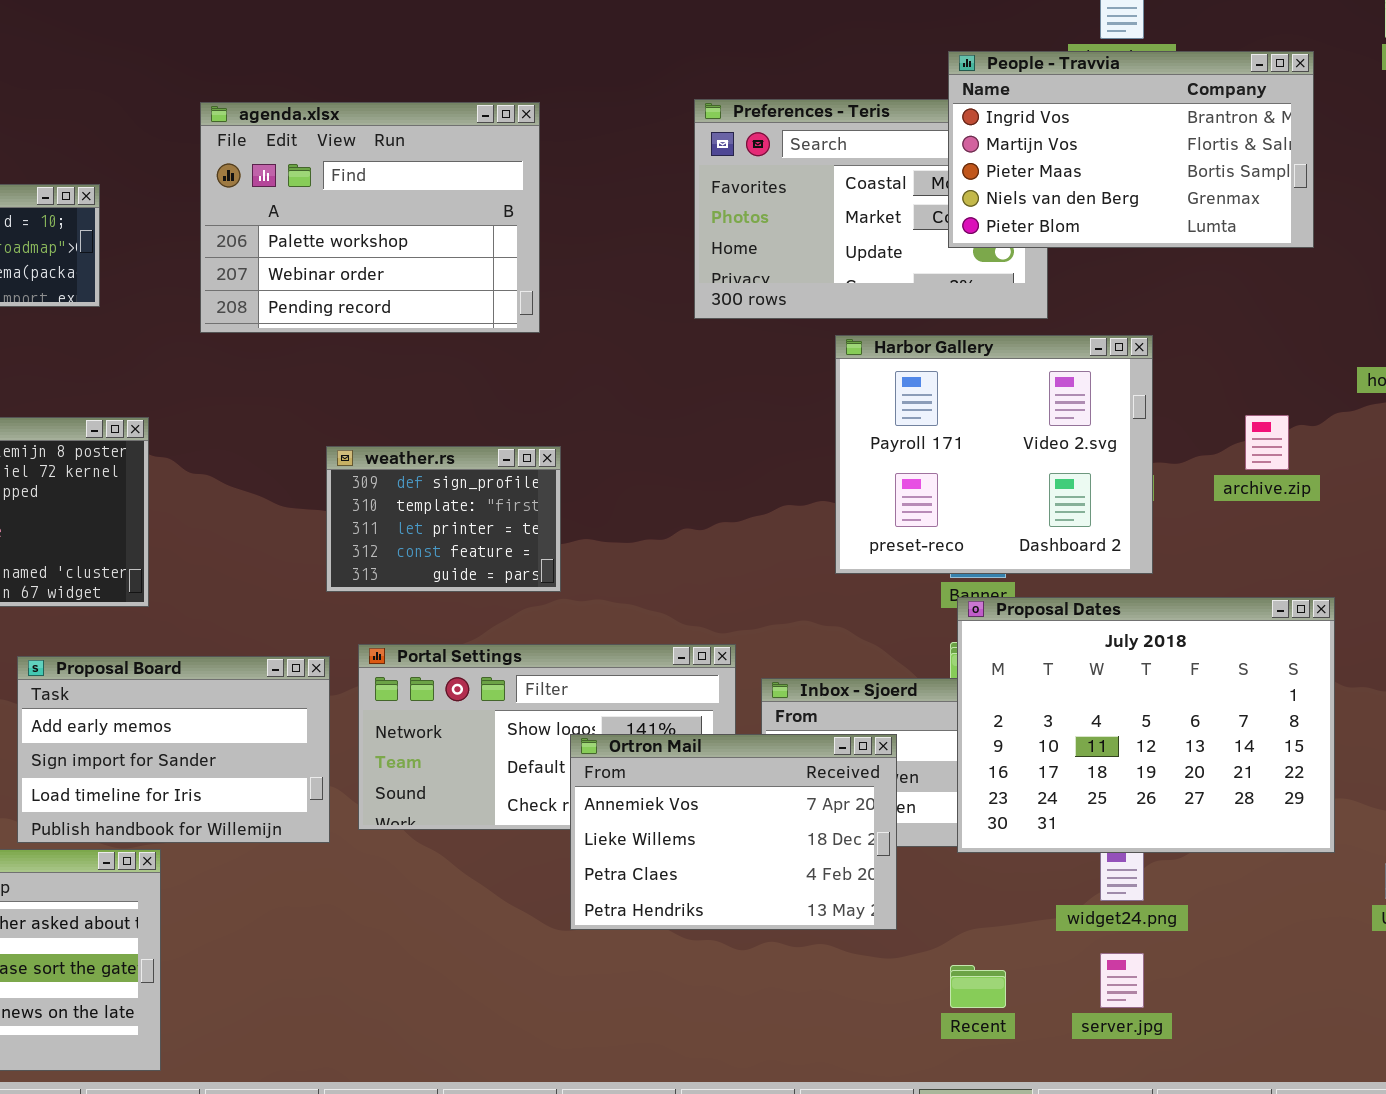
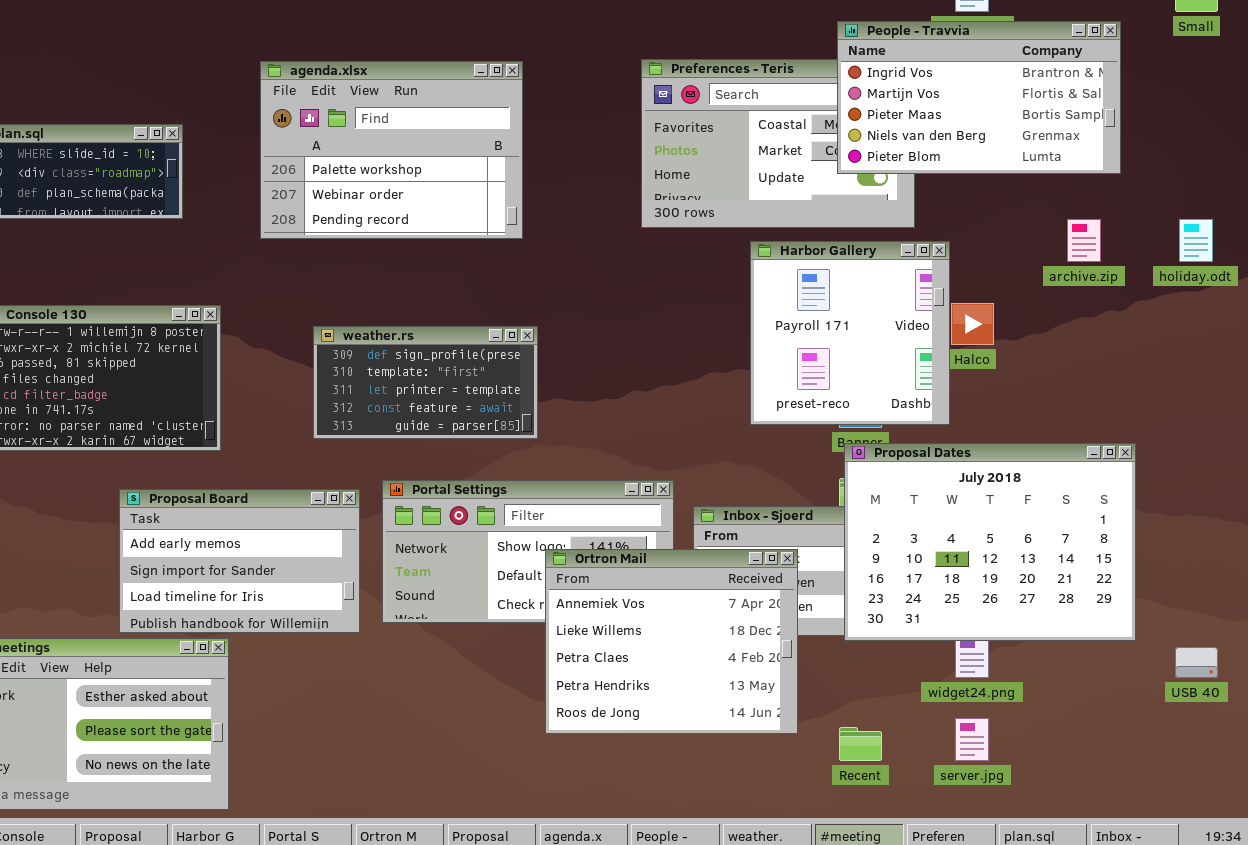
Harbor Gallery: [835,335,1153,574] -> [750,241,950,425], resized
archive.zip: [1245,415,1289,470] -> [1067,219,1101,262], moved
weather.rs: [326,446,561,592] -> [313,326,538,439], resized
Ortron Mail: [570,734,897,930] -> [545,549,798,734], resized

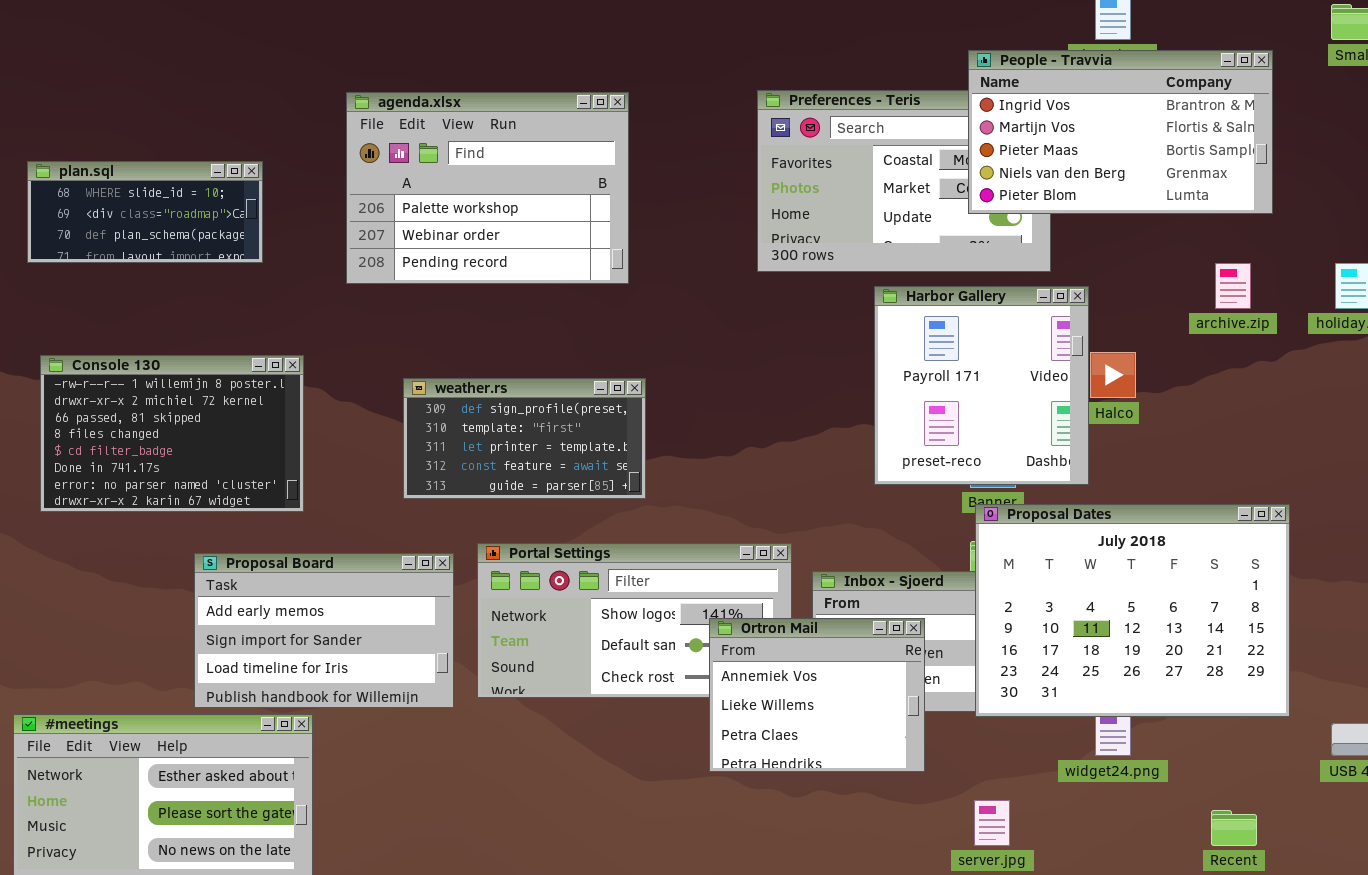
Ortron Mail: [545,549,798,734] -> [709,618,925,772], resized
server.jpg: [955,718,989,761] -> [974,800,1010,846], moved
Recent: [839,727,882,761] -> [1211,810,1257,846], moved

